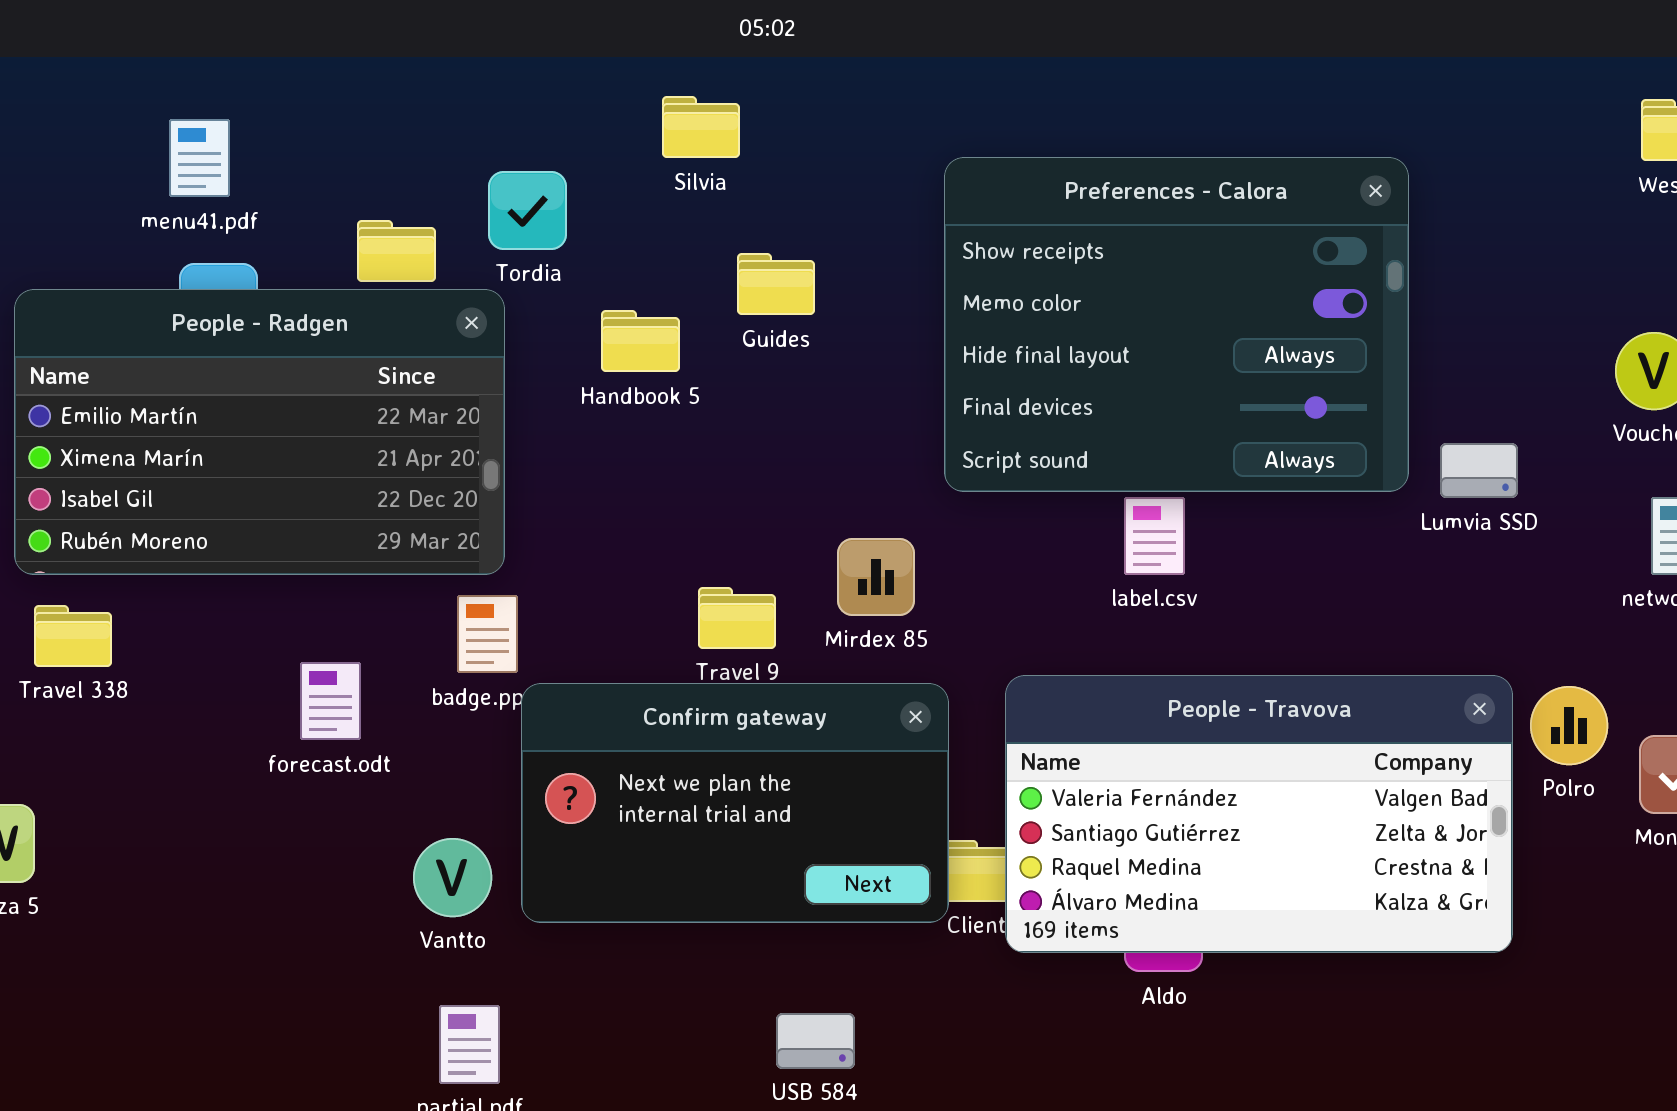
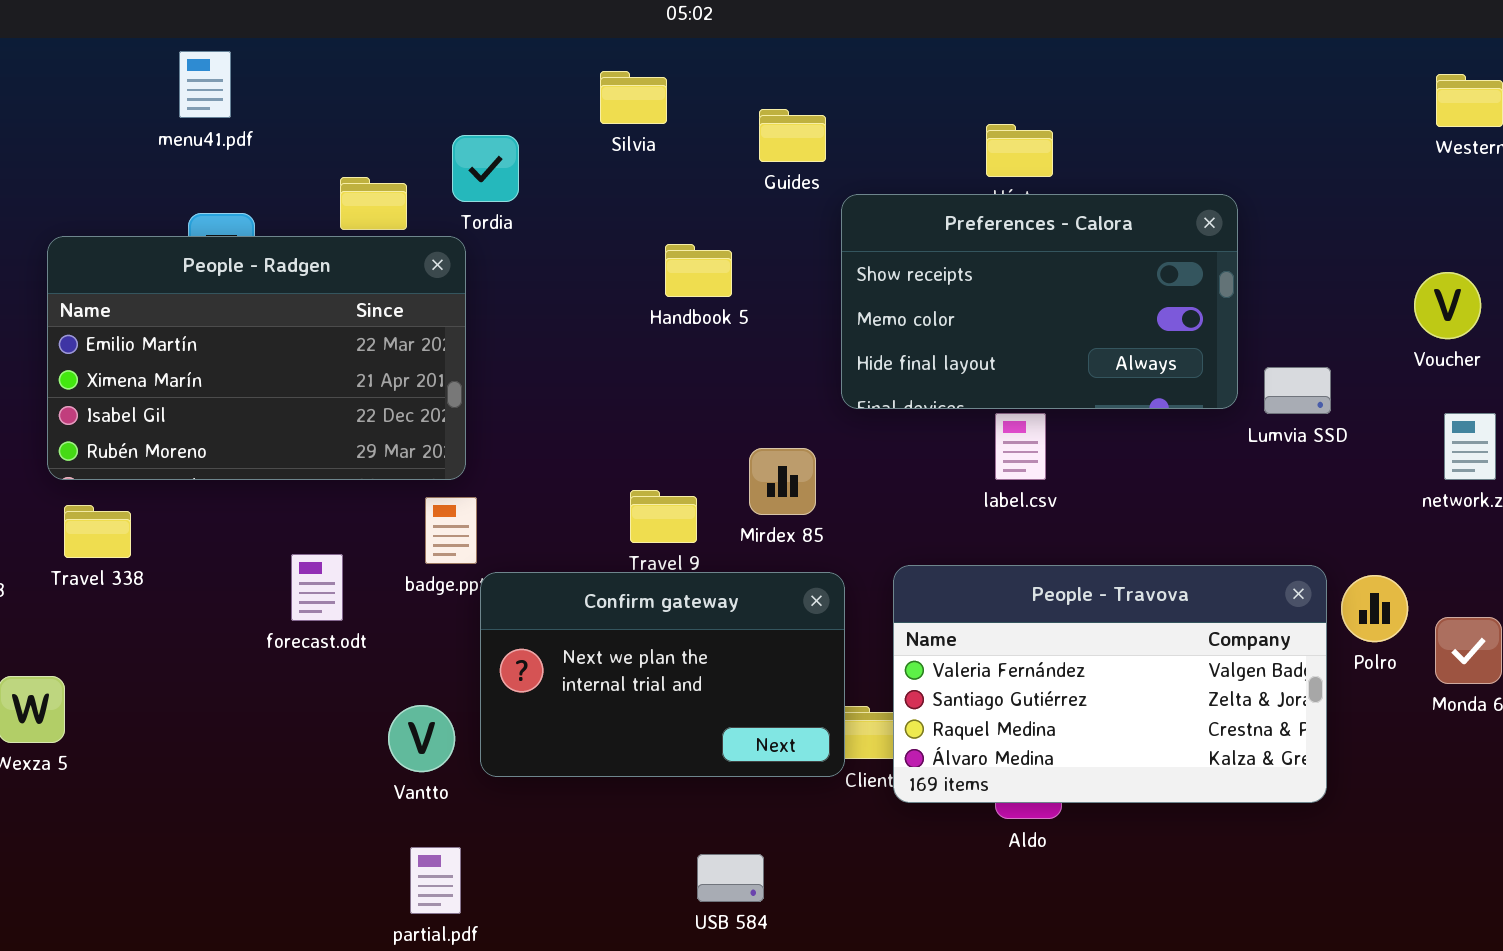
menu41.pdf: [169,119,230,197] -> [179,51,231,118], moved
Preferences - Calora: [944,157,1409,492] -> [841,194,1238,409], resized
Guides: [737,253,815,315] -> [759,109,826,162], moved
Handbook 5: [601,310,680,372] -> [665,244,732,297], moved

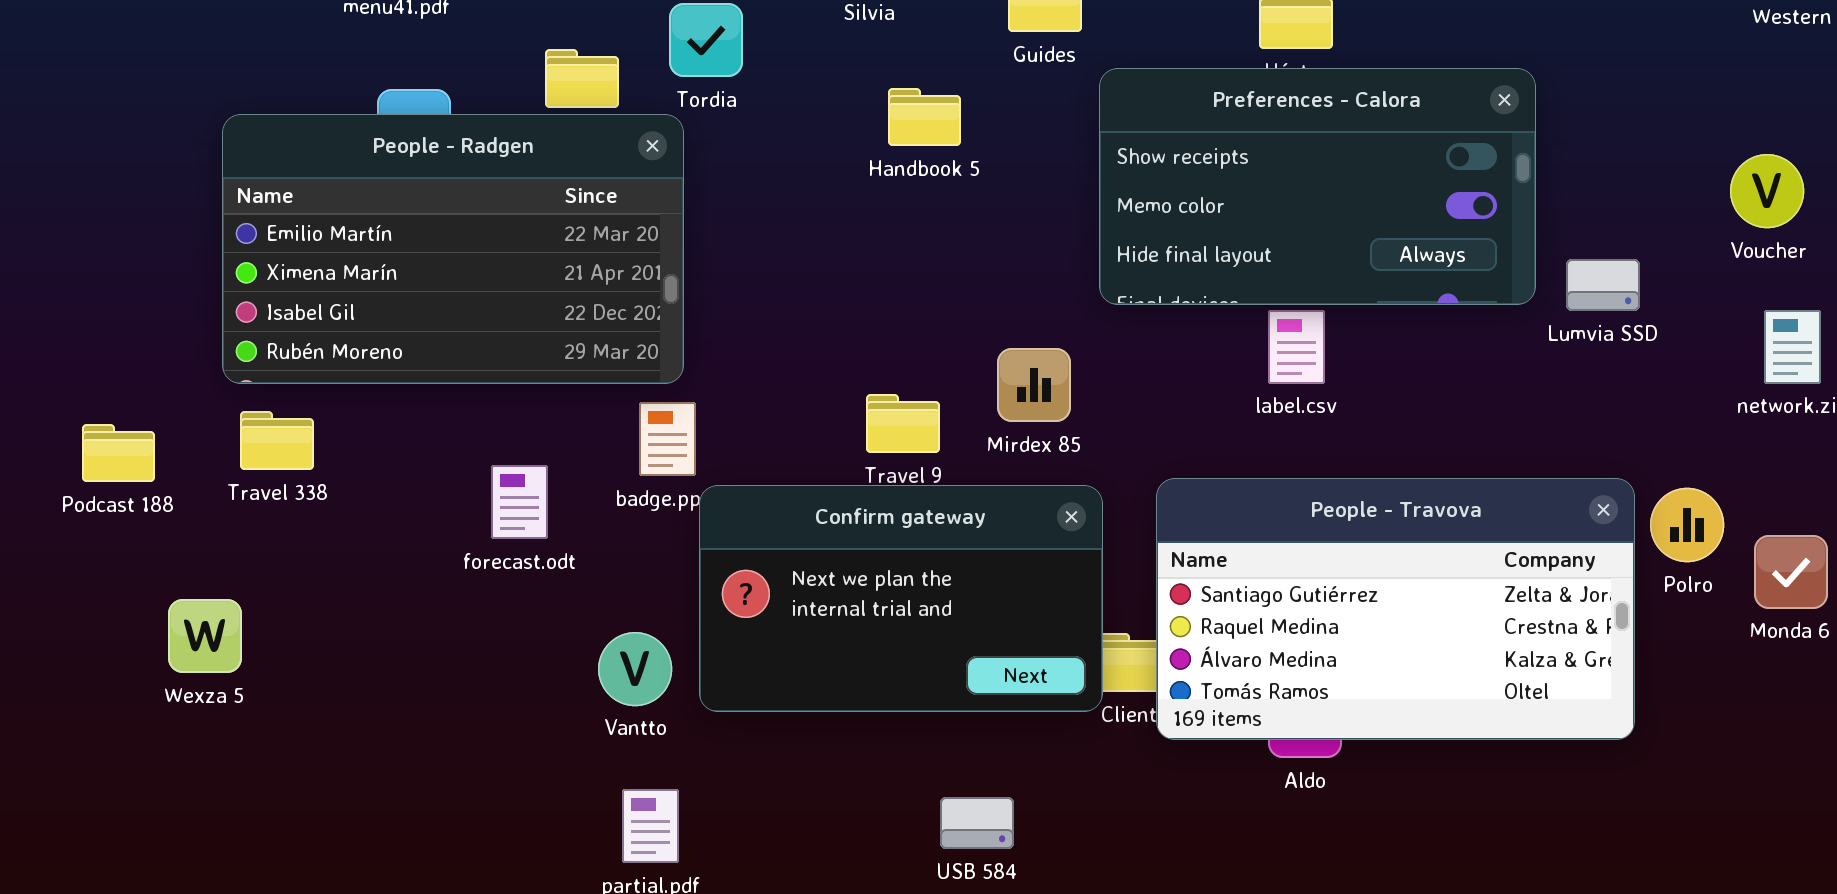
Handbook 5: [665,244,732,297] -> [888,88,961,146], moved
People - Travova: [893,565,1327,803] -> [1156,478,1635,740], scrolled down 1 row

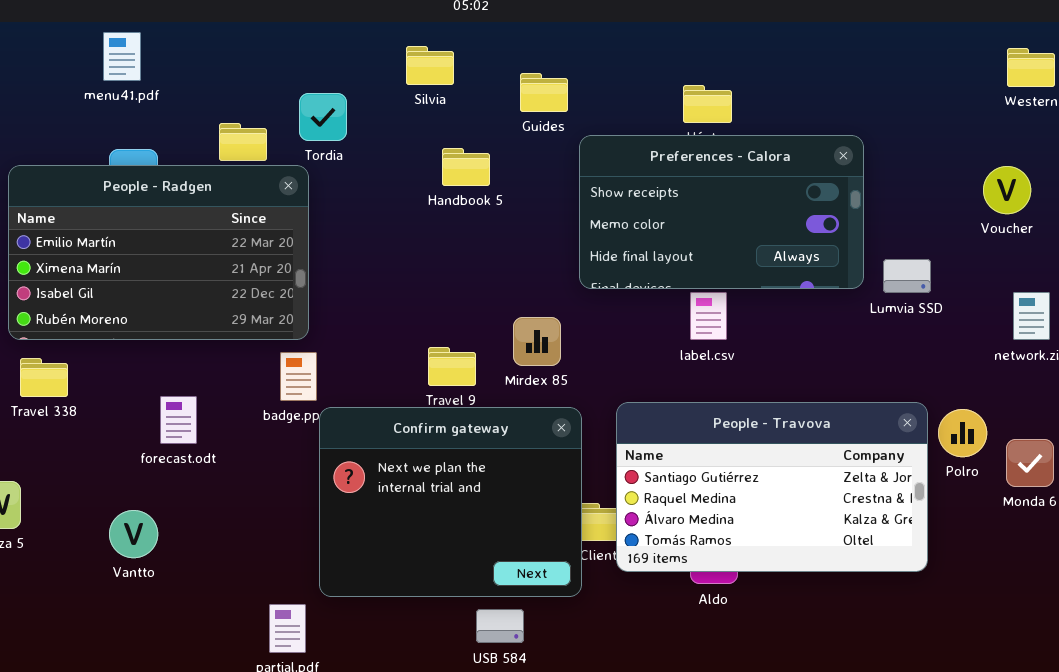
Voucher: [1730,154,1804,228] -> [983,166,1031,214], moved
forecast.odt: [491,465,548,539] -> [160,396,197,444], moved
Confirm gateway: [699,485,1103,712] -> [319,407,582,597], resized
Vantto: [598,632,672,706] -> [109,510,158,558], moved

